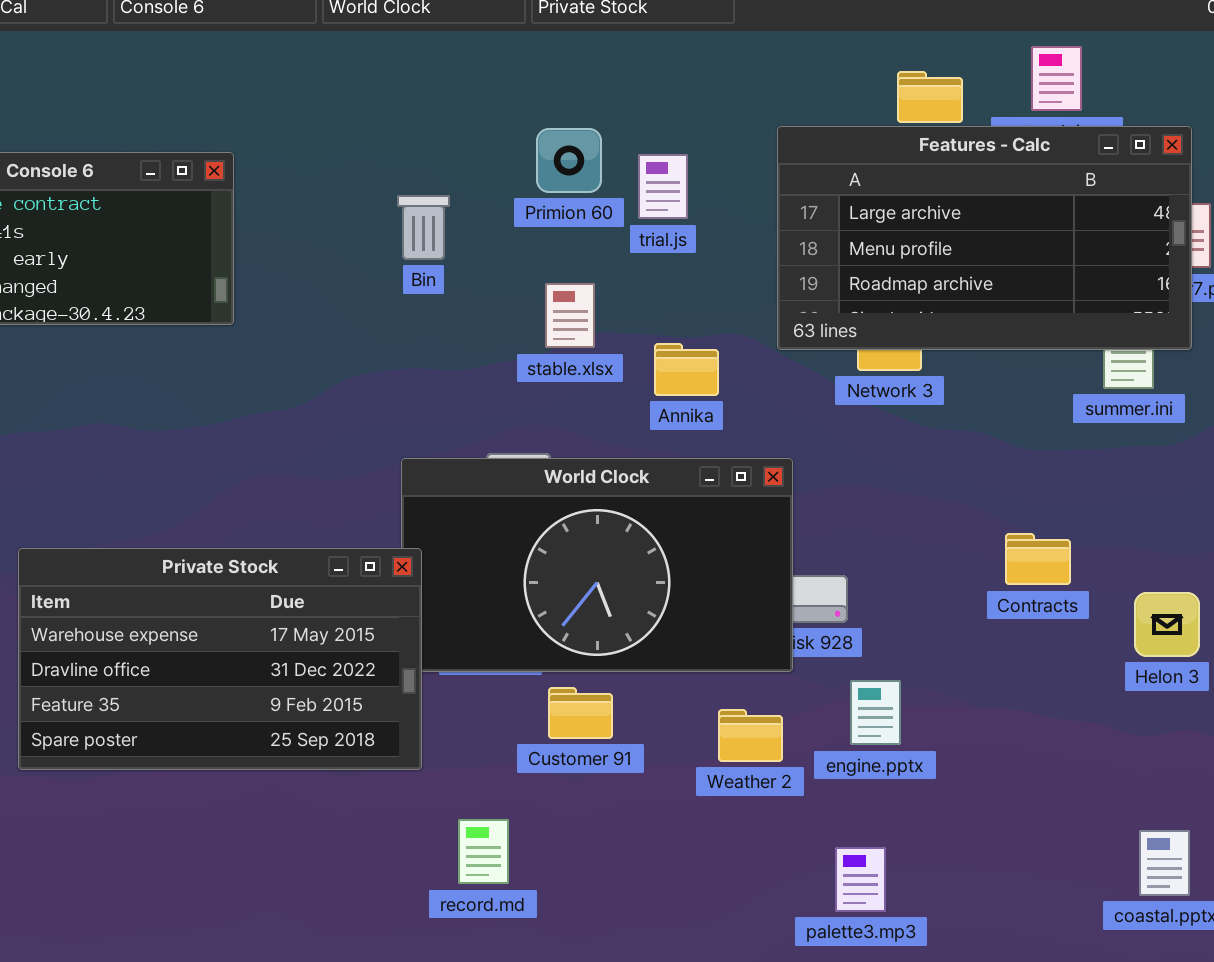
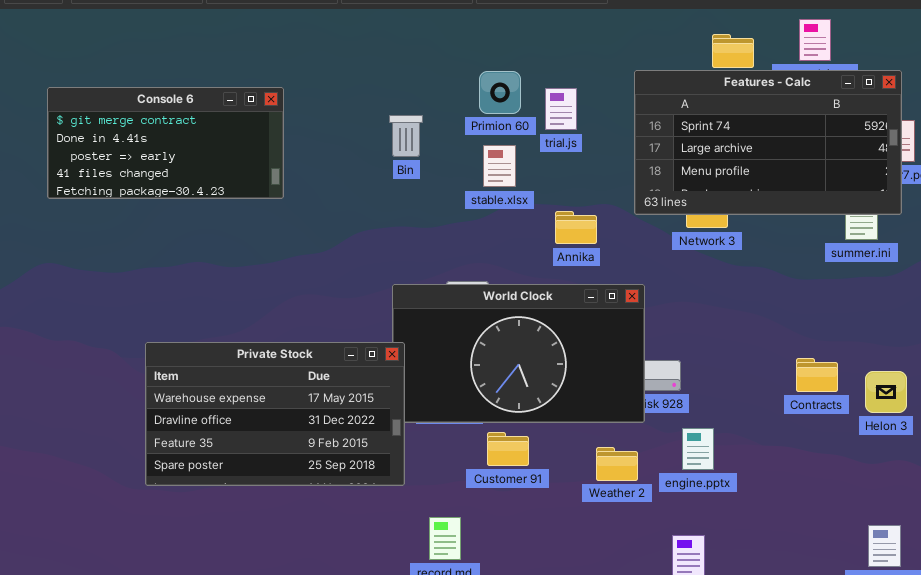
Features - Calc: [777,126,1192,350] -> [634,70,902,215], scrolled up 1 row
stable.xlsx: [545,283,595,348] -> [483,145,516,187], moved
Contracts: [1005,533,1071,585] -> [796,358,838,392], moved

